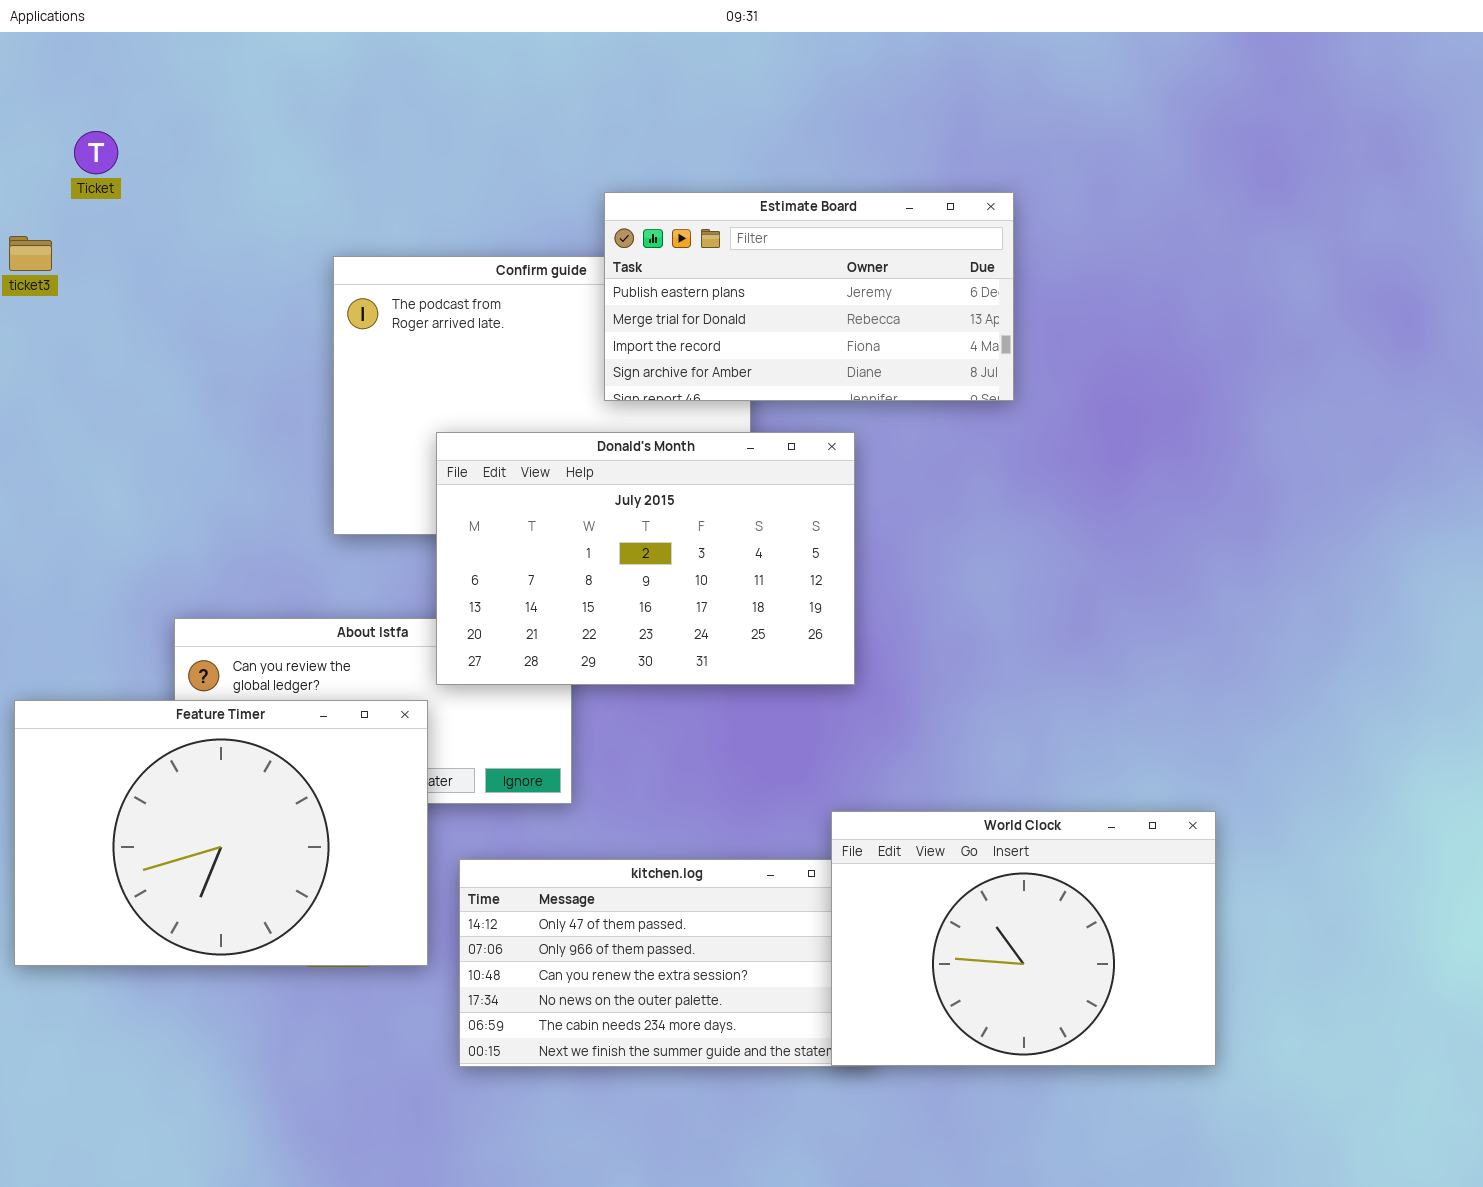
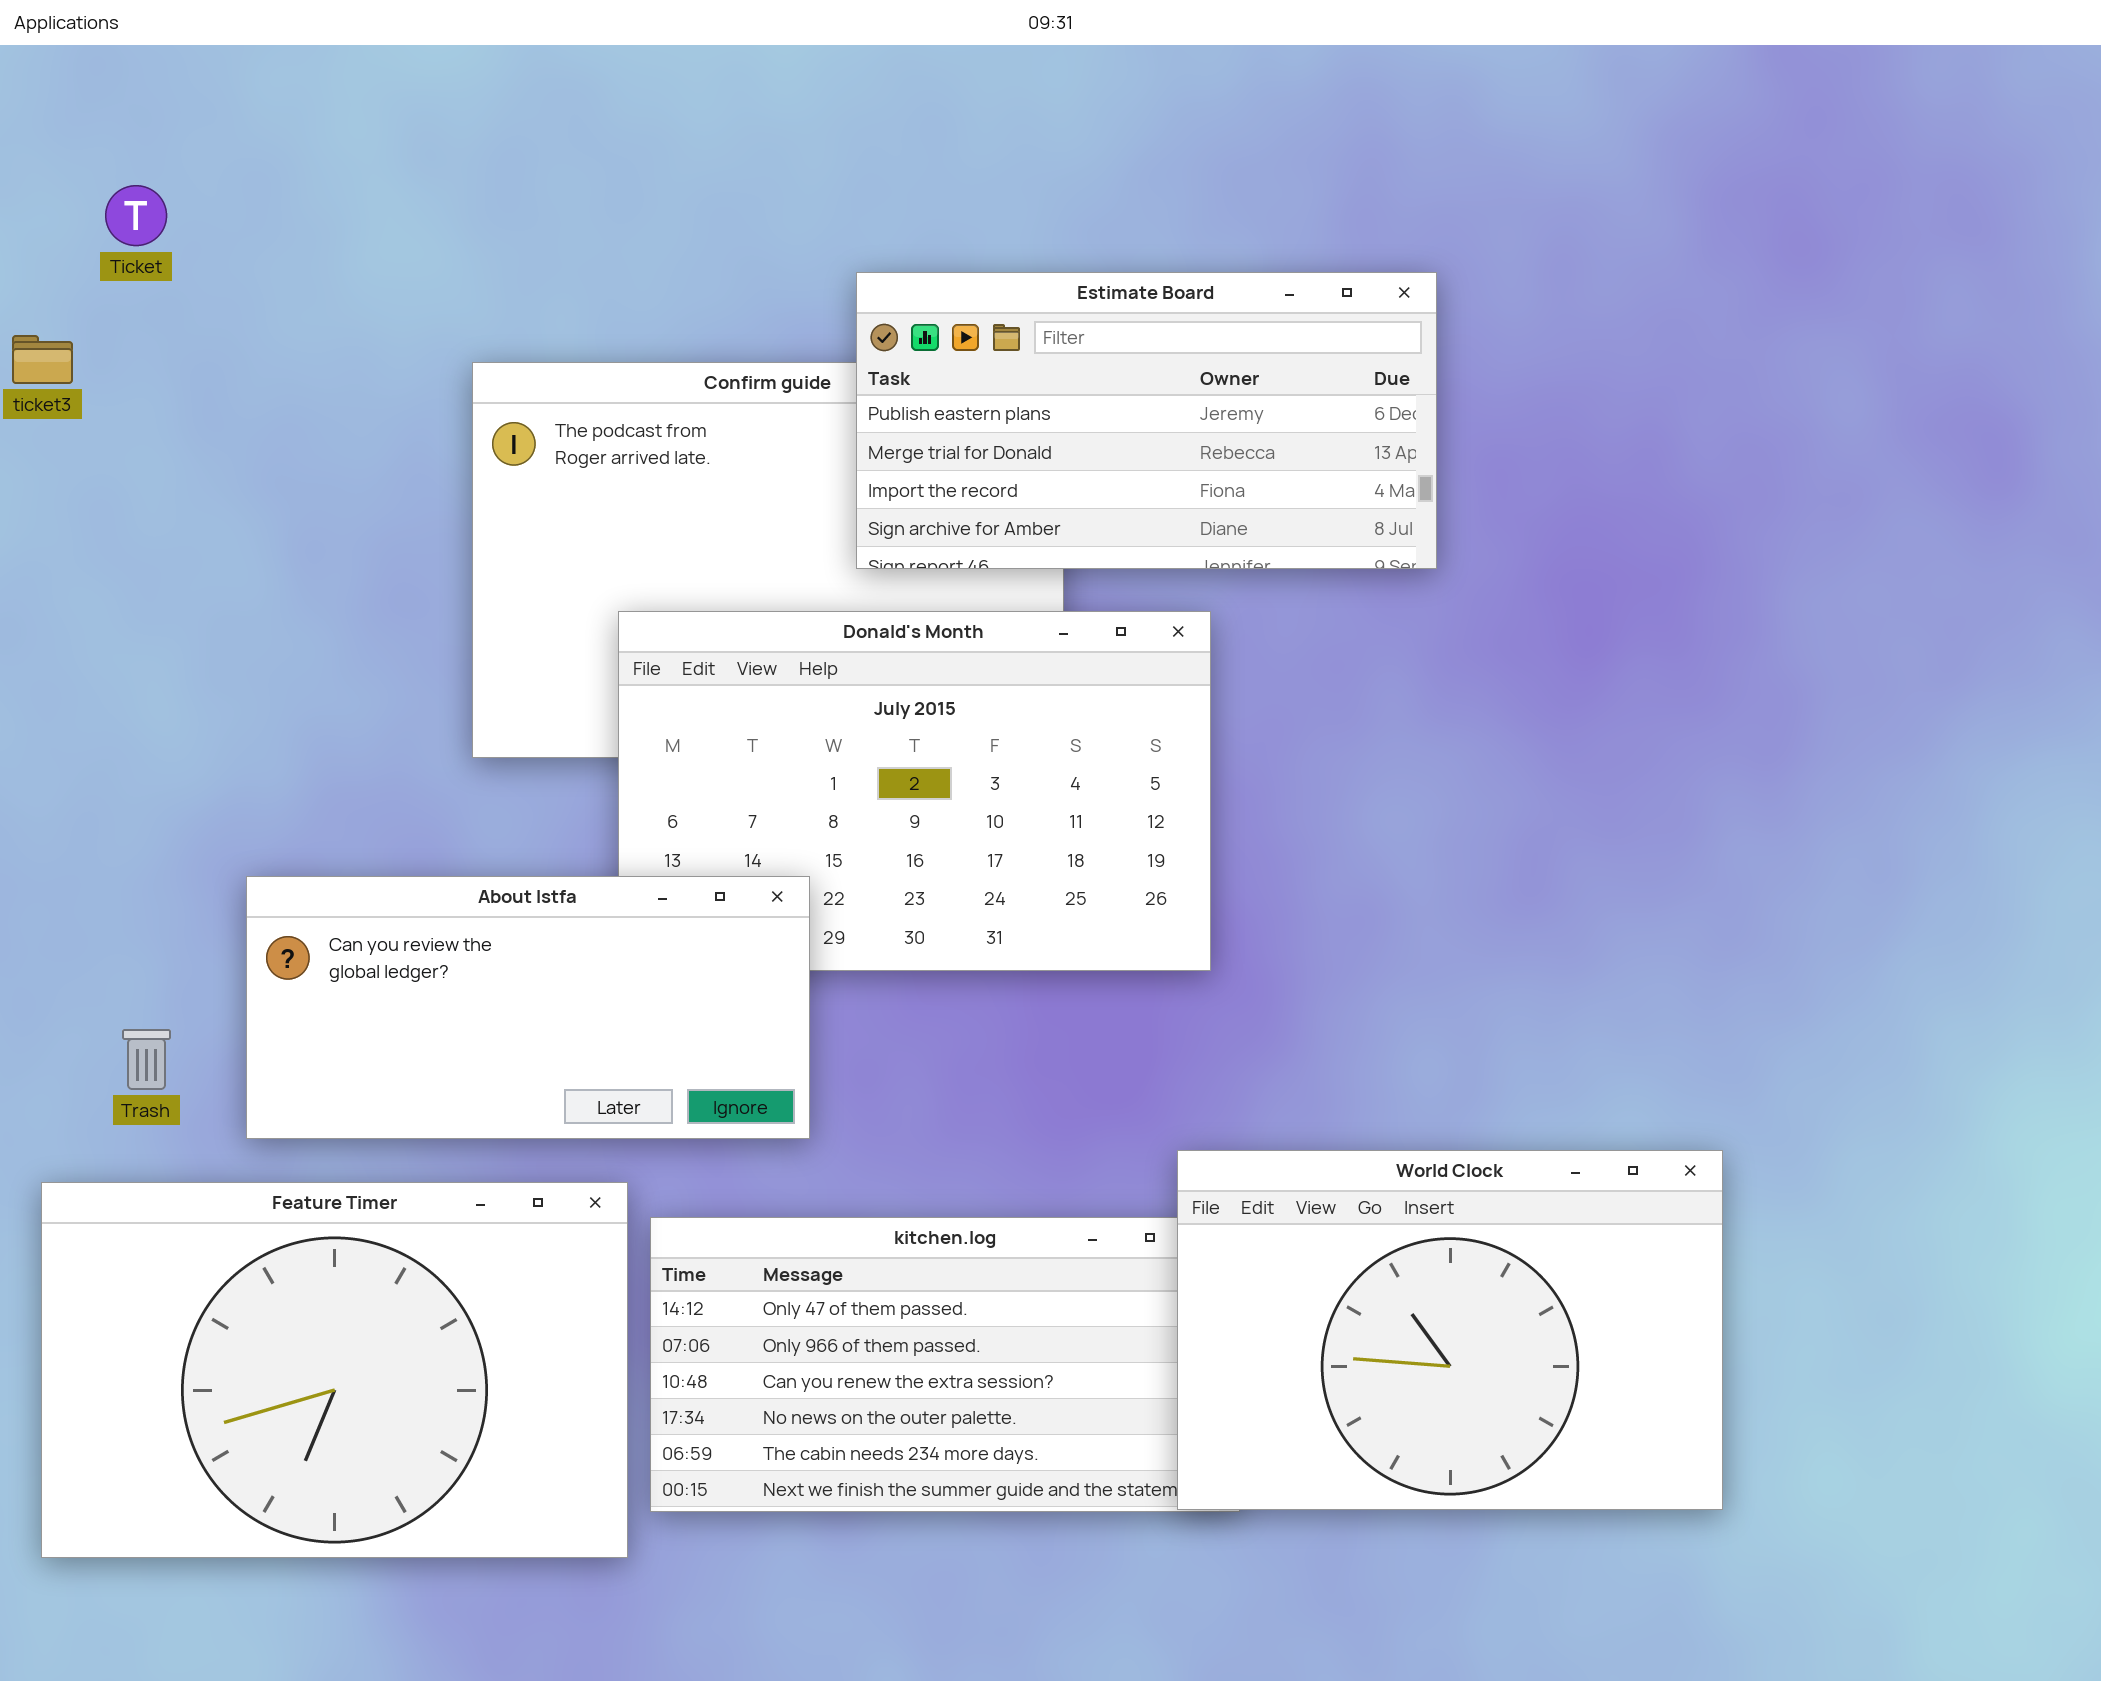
About Istfa: [174,618,572,804] -> [246,876,810,1139], raised
Feature Timer: [14,700,428,966] -> [41,1182,628,1558], moved

